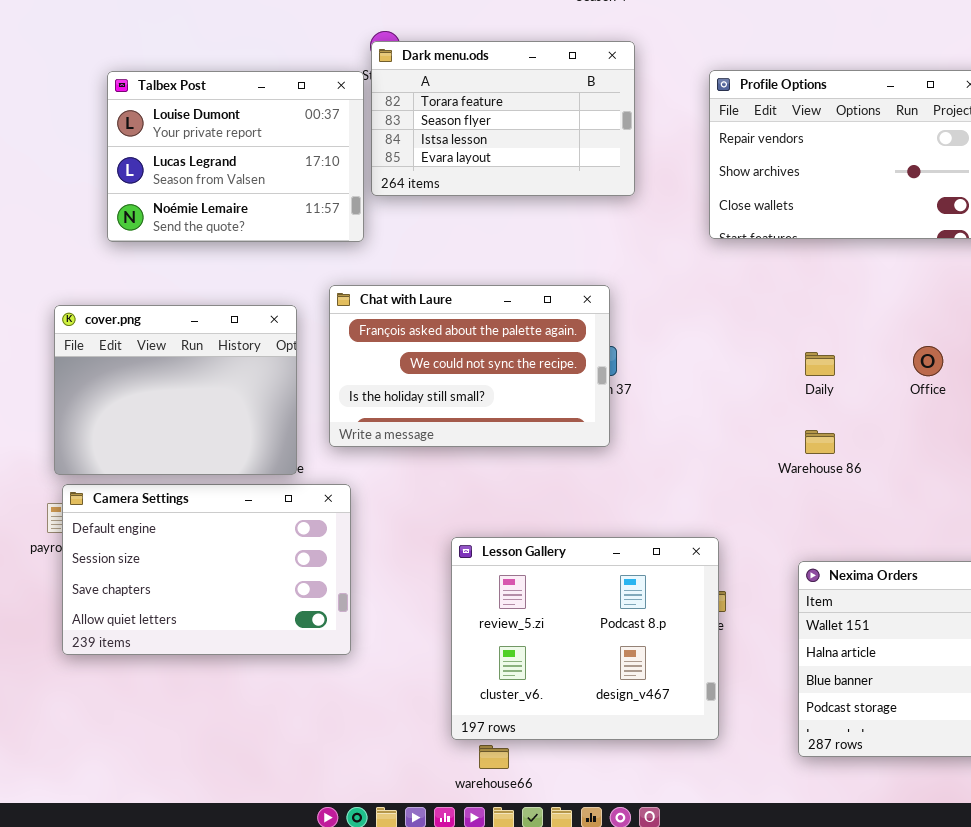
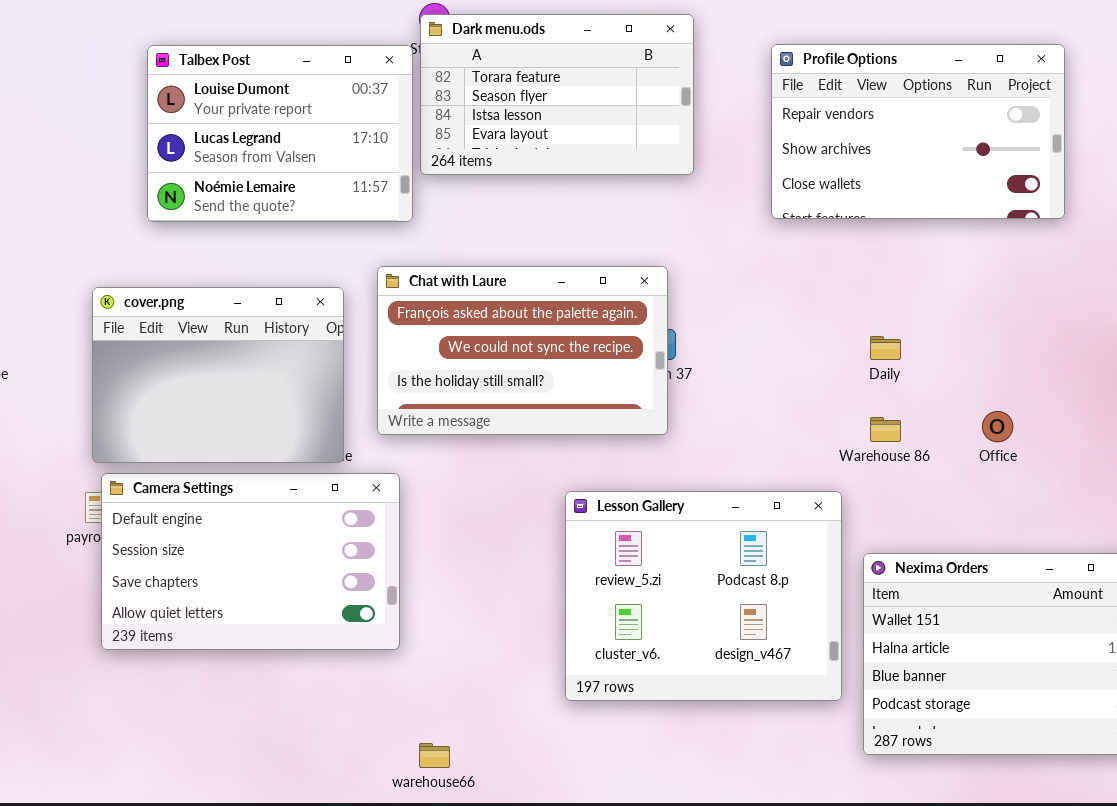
Office: [913,346,943,376] -> [982,411,1013,442], moved
Lesson Gallery: [451,537,719,740] -> [565,491,842,701], moved
warehouse66: [479,745,509,769] -> [419,743,450,768], moved

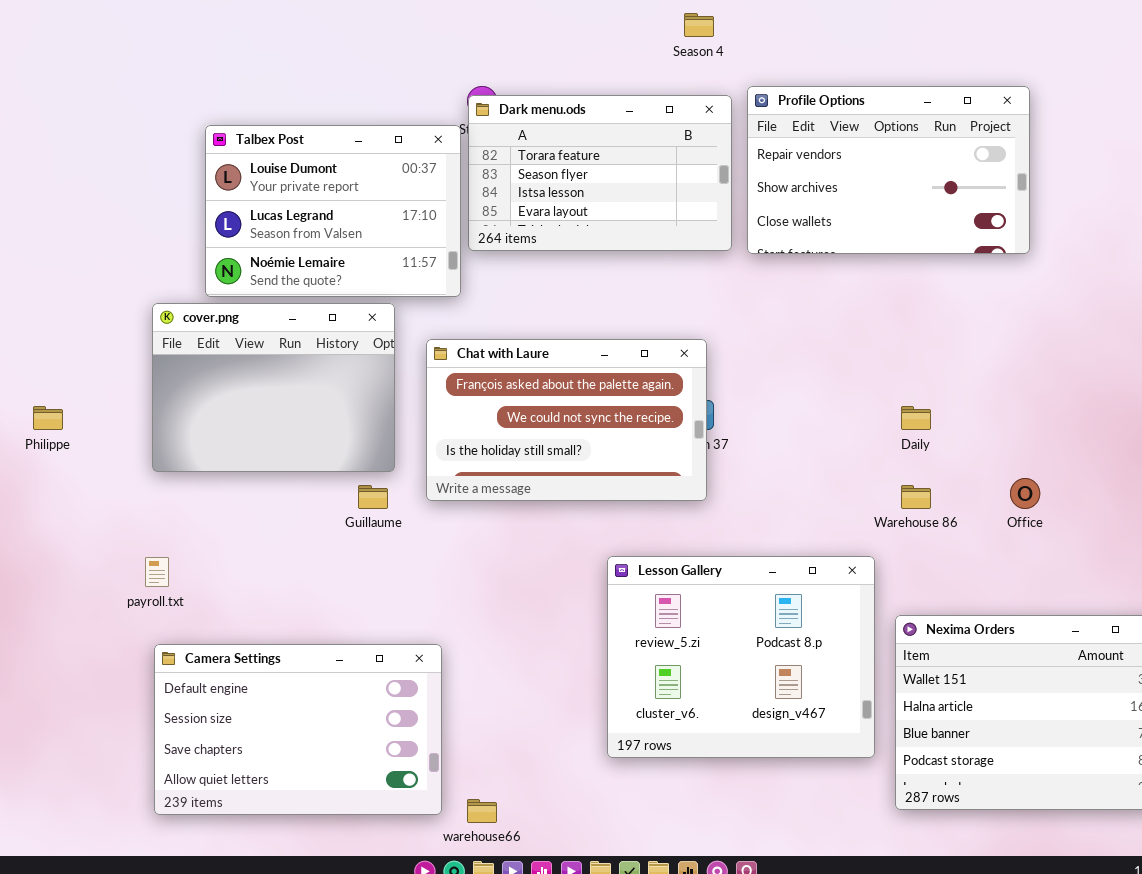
Profile Options: [771,44,1065,219] -> [747,86,1030,254], moved
cover.png: [92,287,344,463] -> [152,303,395,472], moved
Camera Settings: [101,473,400,650] -> [154,644,442,815], moved

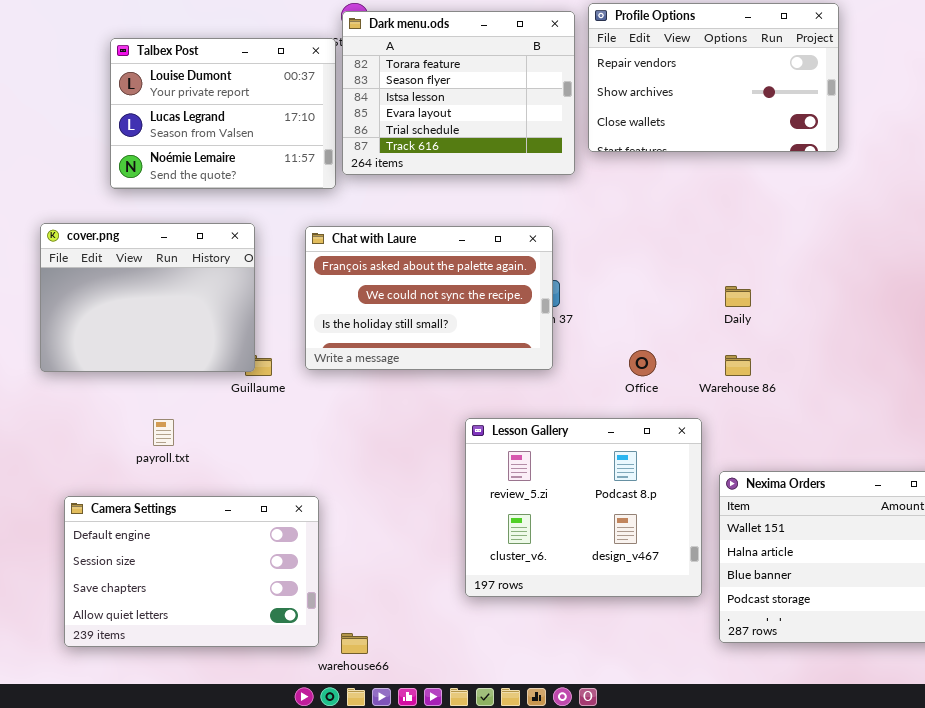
Dark menu.ods: [468,95,732,251] -> [342,11,575,175], resized
cover.png: [152,303,395,472] -> [40,223,255,372], moved
Office: [1010,478,1040,509] -> [629,350,656,376], moved
payroll.txt: [145,557,169,587] -> [153,419,174,446], moved

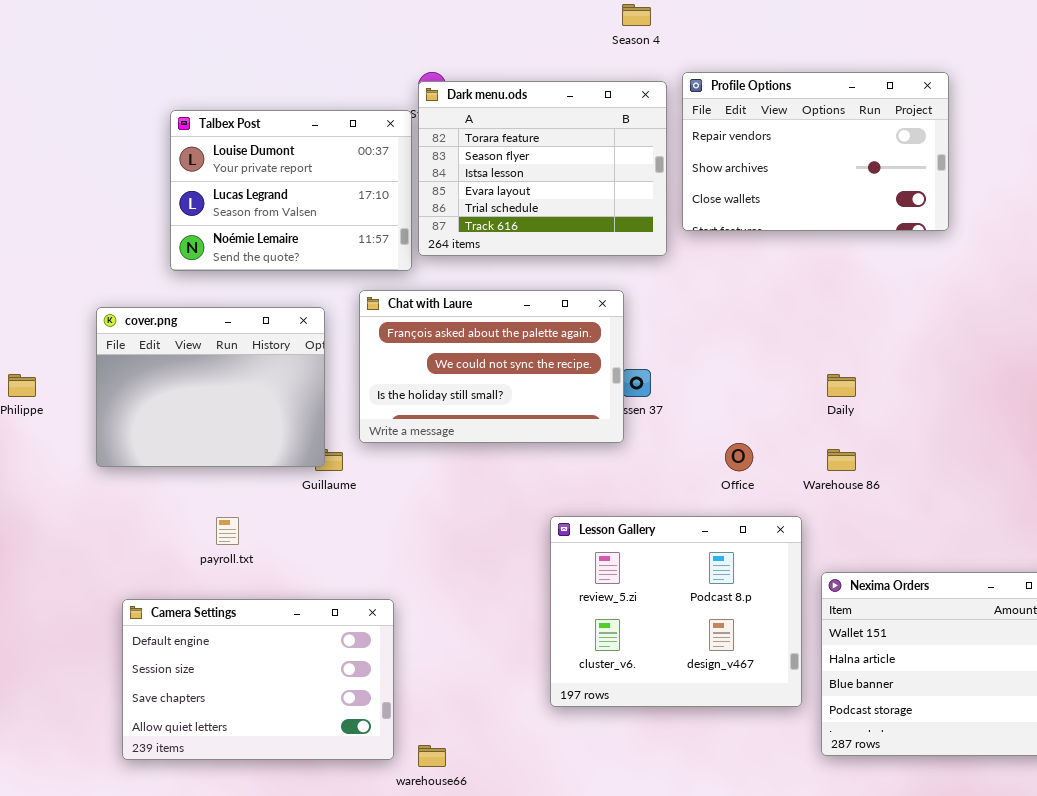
Chat with Laure: [305,226,553,370] -> [359,290,624,443], moved

